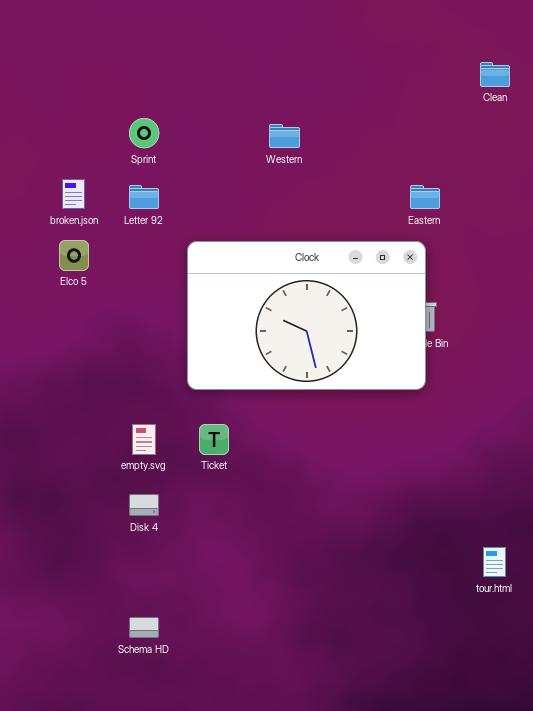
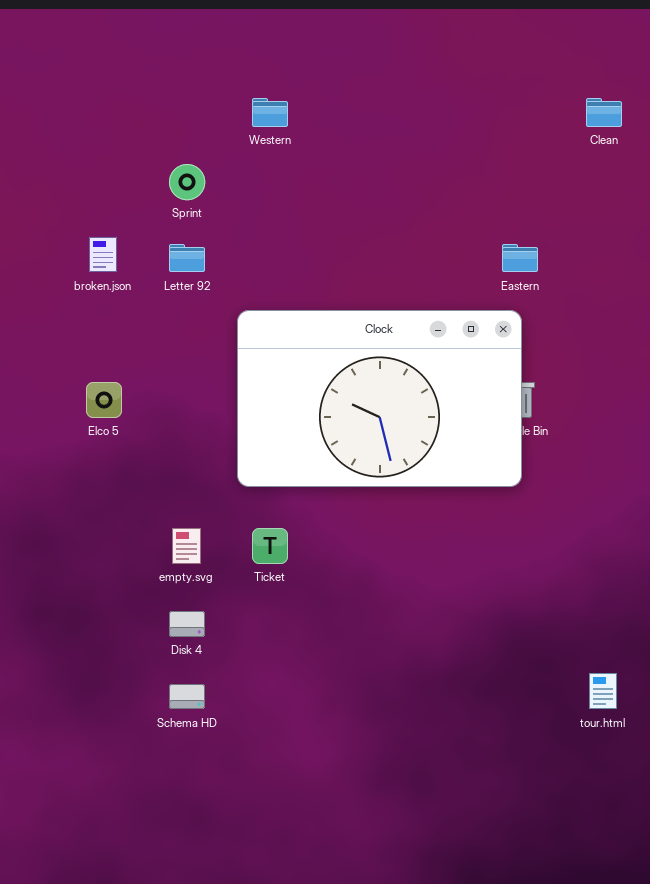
Western: [269,124,300,148] -> [252,98,288,127], moved
Elco 5: [59,240,89,271] -> [86,382,122,418], moved
Schema HD: [129,617,159,638] -> [169,684,205,709], moved

